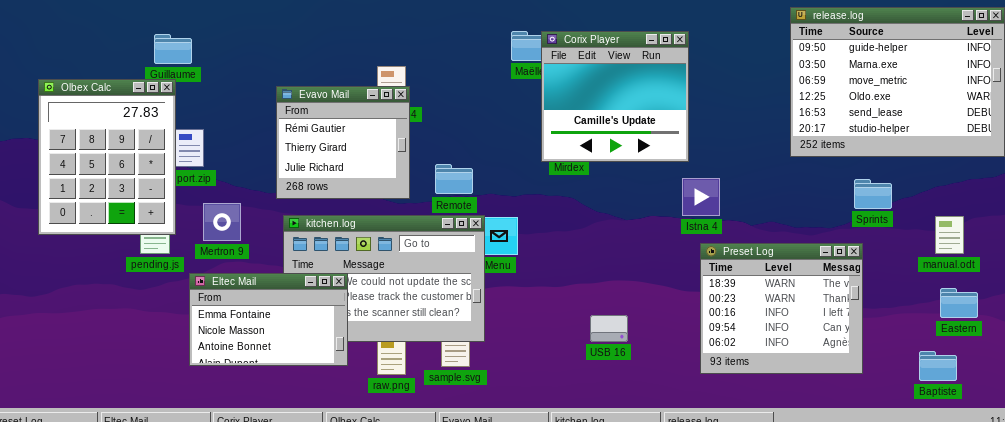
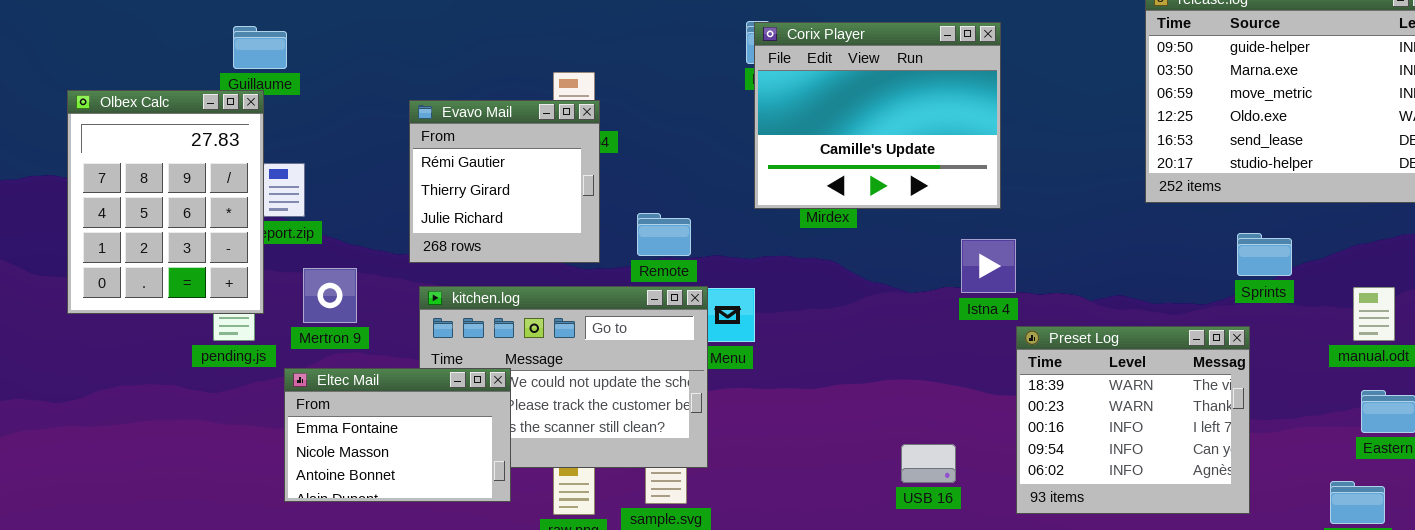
Corix Player: [541,31,689,162] -> [754,22,1001,209], resized
Istna 4: [682,178,720,216] -> [961,239,1016,293], moved
USB 16: [590,315,628,342] -> [901,444,956,483], moved

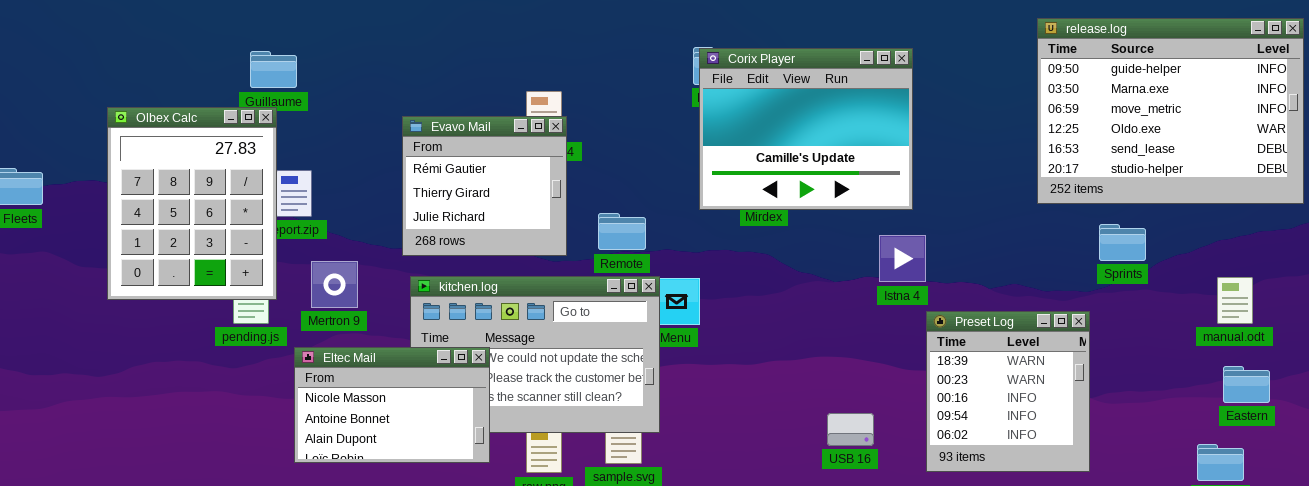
Sprints: [1237,233,1292,276] -> [1099,224,1146,261], moved
Preset Log: [1016,326,1250,514] -> [926,311,1090,472], resized
Eltec Mail: [284,368,511,502] -> [294,347,490,463], scrolled down 1 row

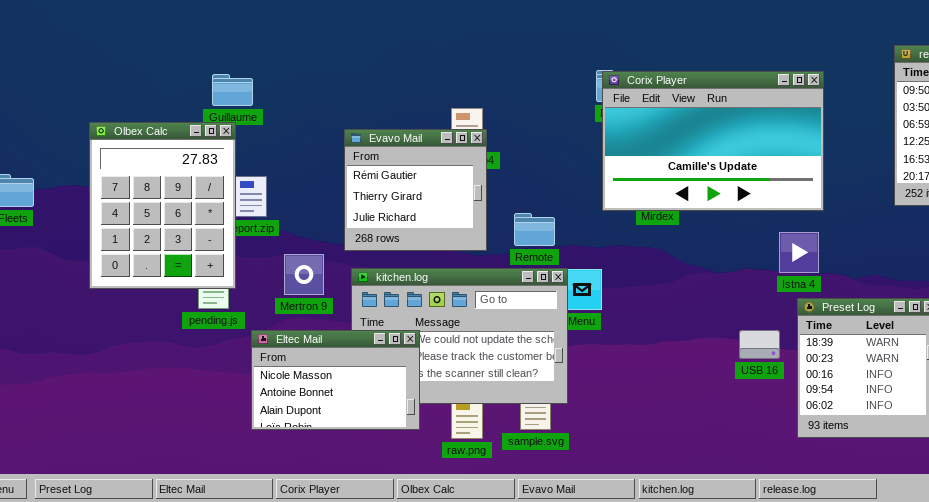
Corix Player: [699,48,913,210] -> [602,71,824,211], resized
Istna 4: [879,235,926,282] -> [779,232,819,273], moved
Mertron 9: [311,261,358,308] -> [284,254,324,295], moved
USB 16: [827,413,874,446] -> [739,330,780,359], moved

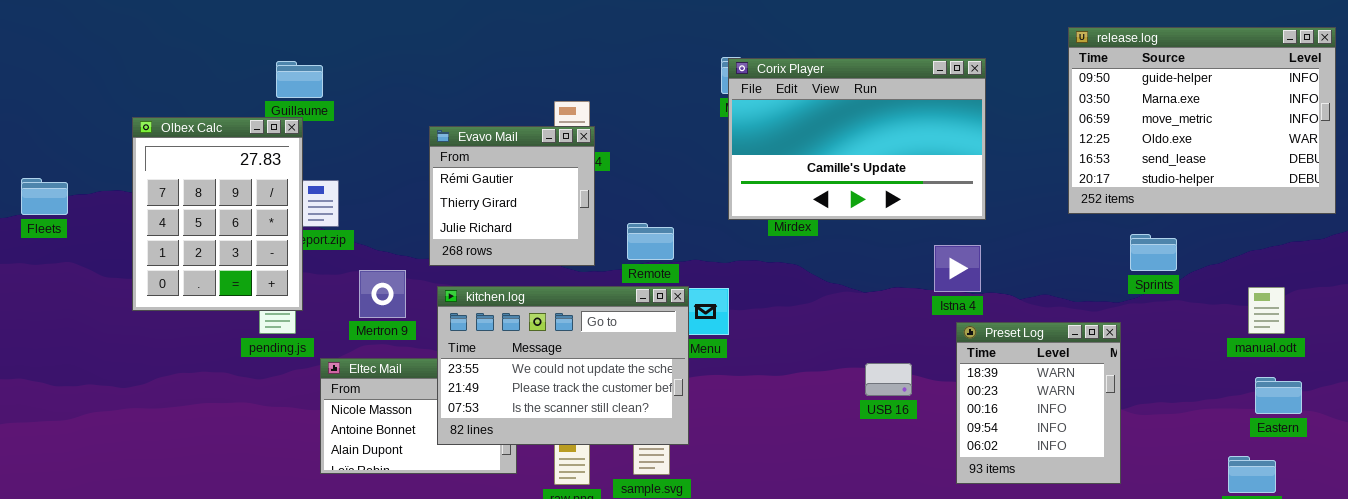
kitchen.log: [351,268,568,404] -> [437,286,689,445], raised
USB 16: [739,330,780,359] -> [865,363,912,396], moved

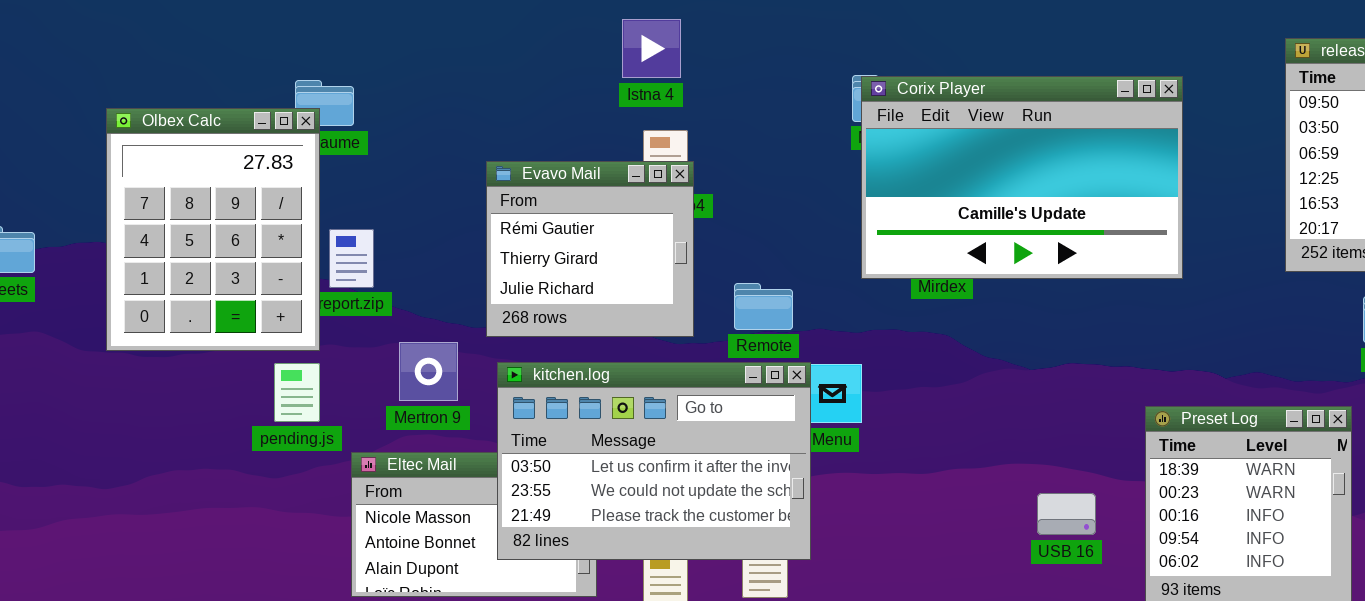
Olbex Calc: [132,117,303,311] -> [106,108,320,351], moved
Istna 4: [934,245,981,292] -> [622,19,681,78], moved
kitchen.log: [437,286,689,445] -> [497,362,811,560], scrolled up 1 row
USB 16: [865,363,912,396] -> [1037,493,1096,535], moved

